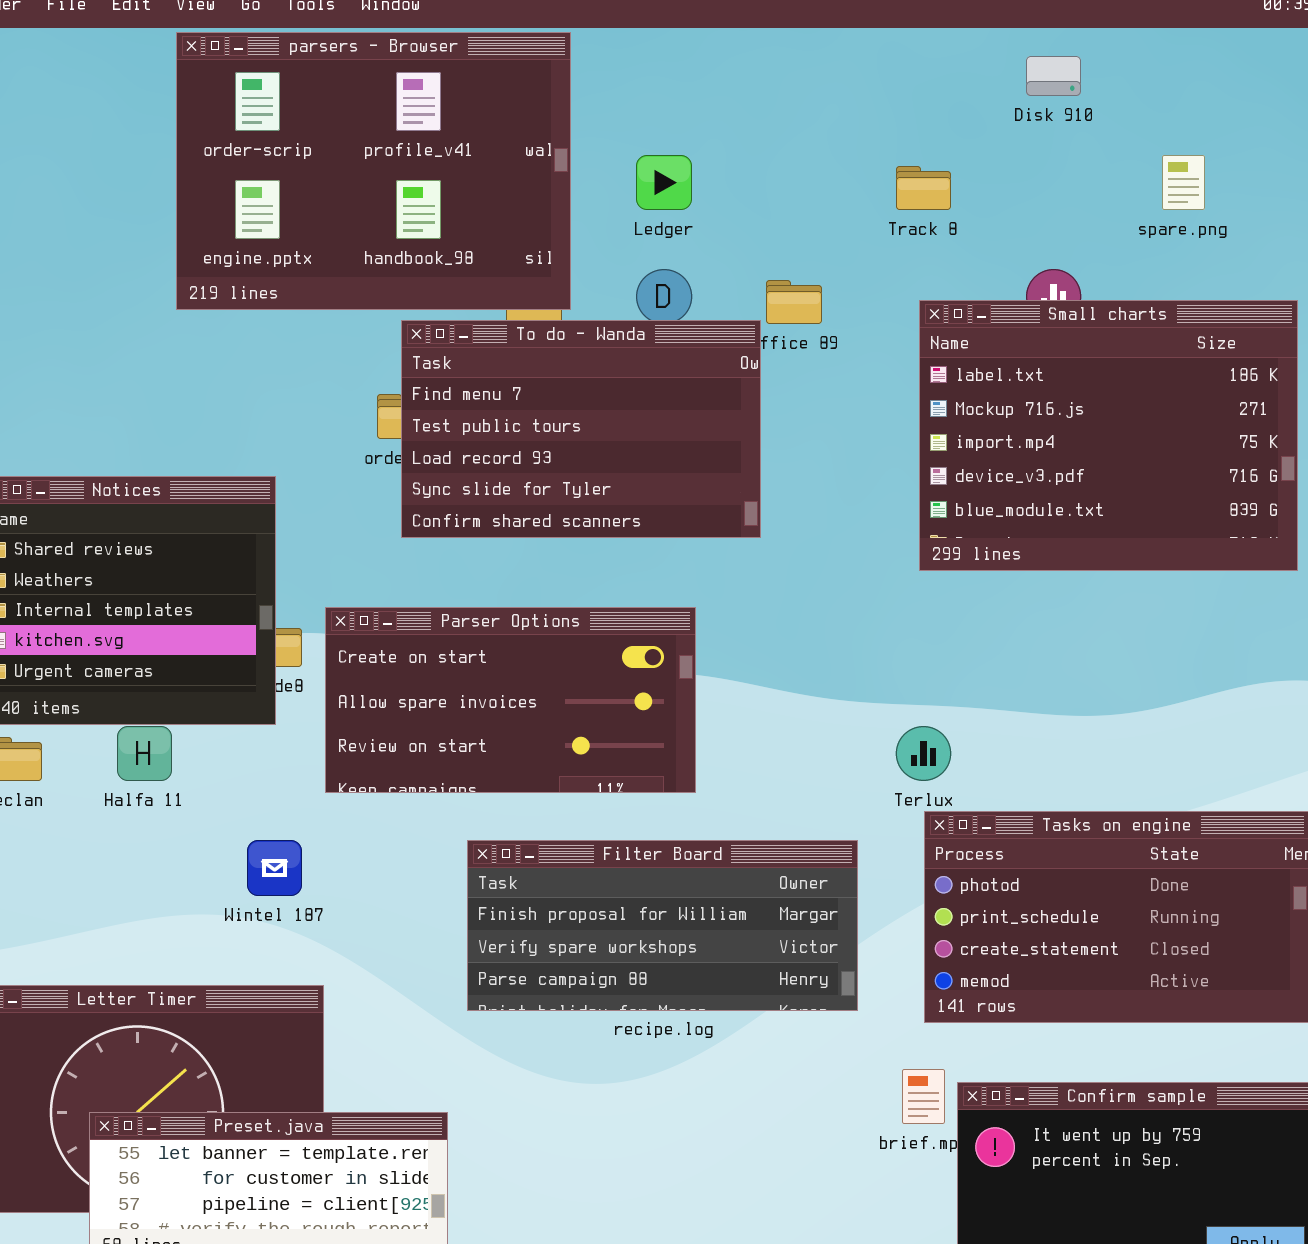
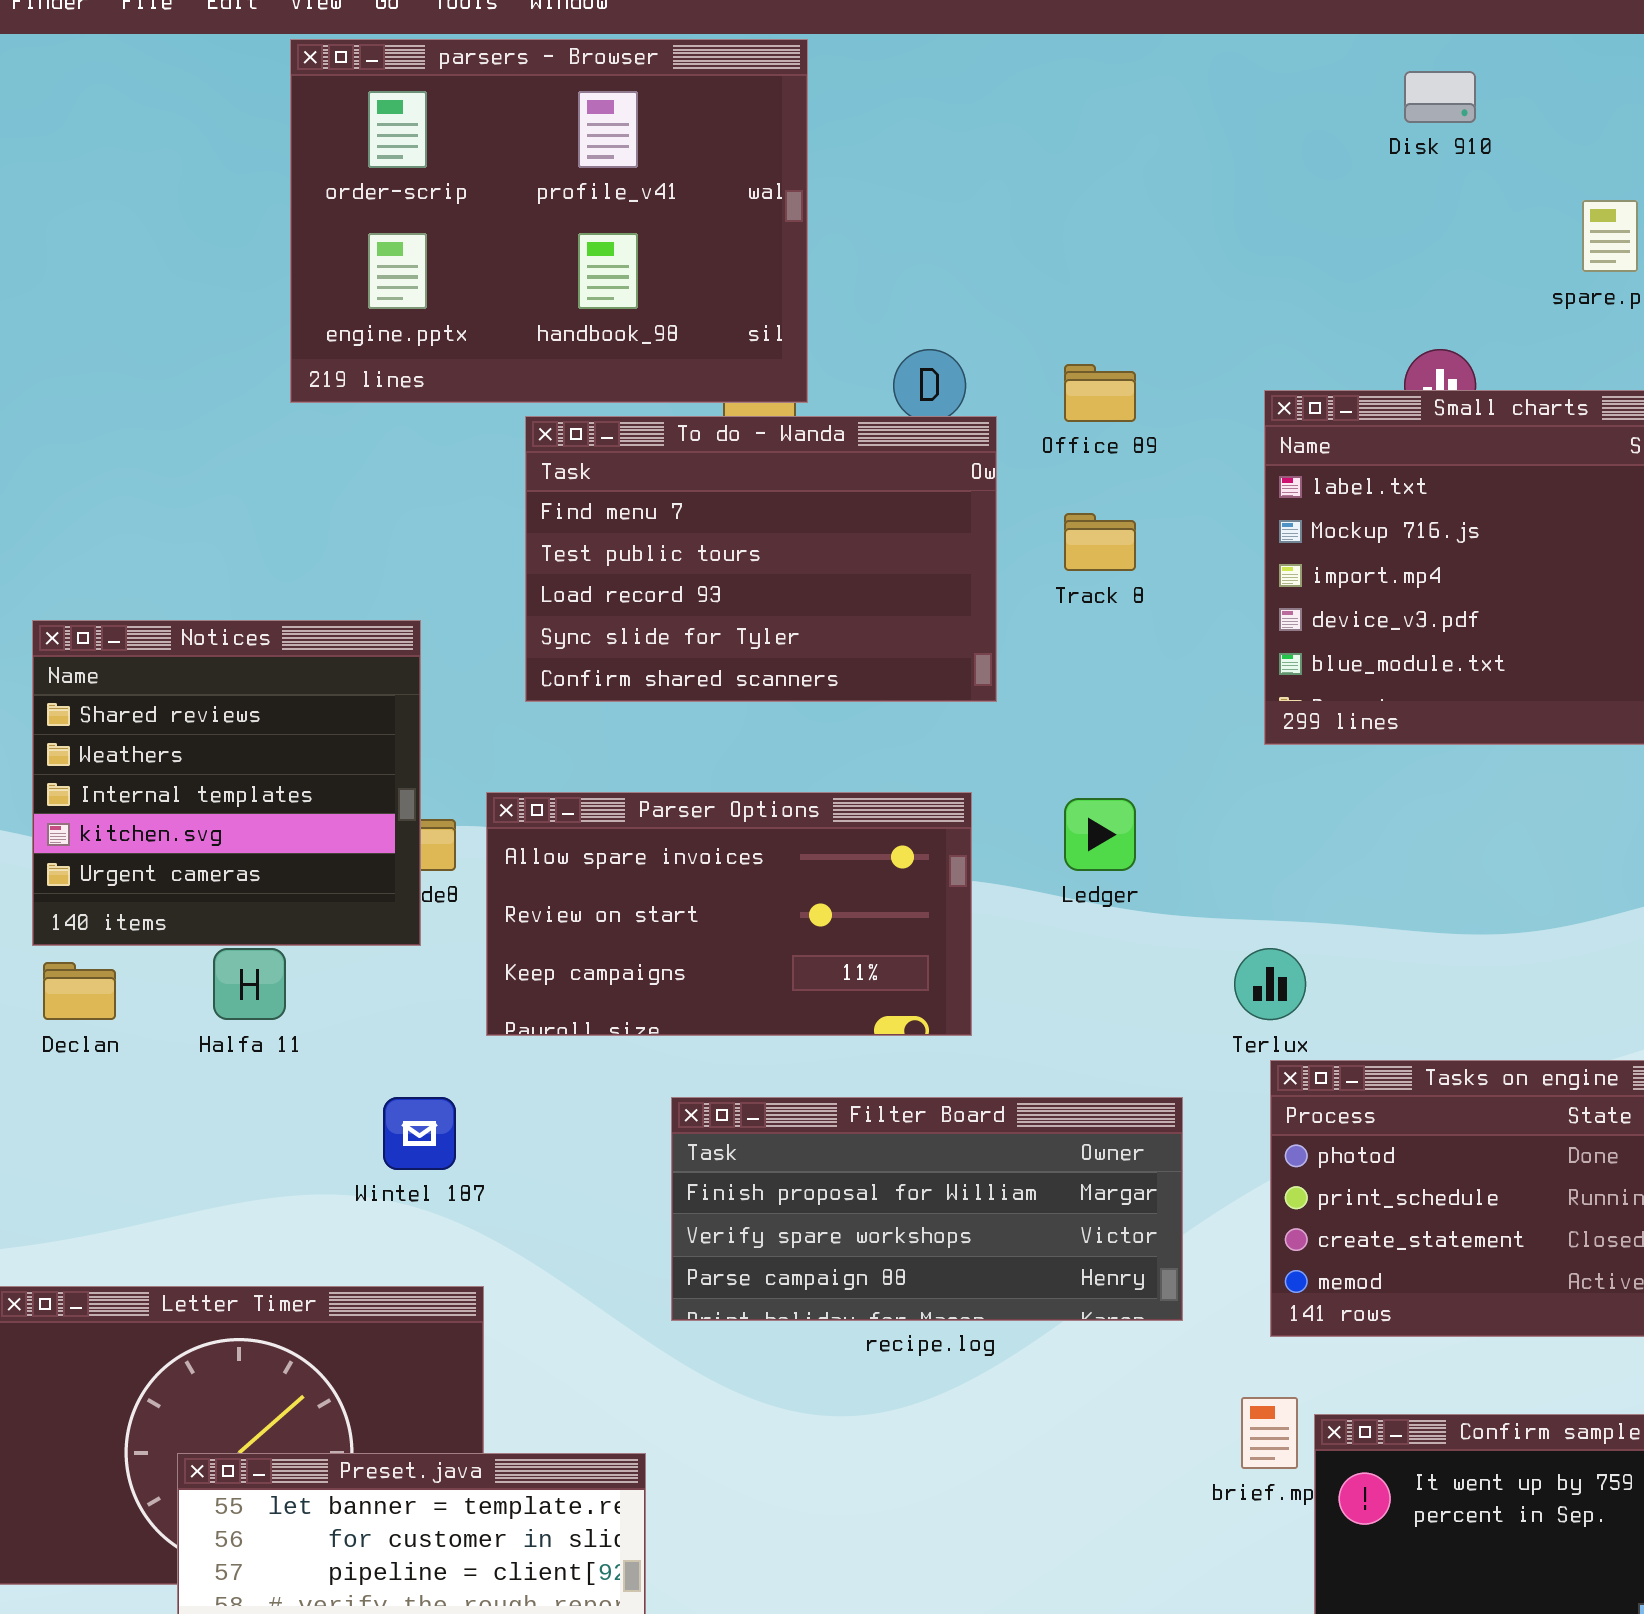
Ledger: [636,155,692,210] -> [1064,798,1136,871], moved
Track 8: [896,166,951,210] -> [1064,513,1136,571], moved
To do - Wanda: [401,320,761,538] -> [525,416,997,702], moved
Parser Options: [325,607,696,793] -> [486,792,972,1036], scrolled down 1 row

